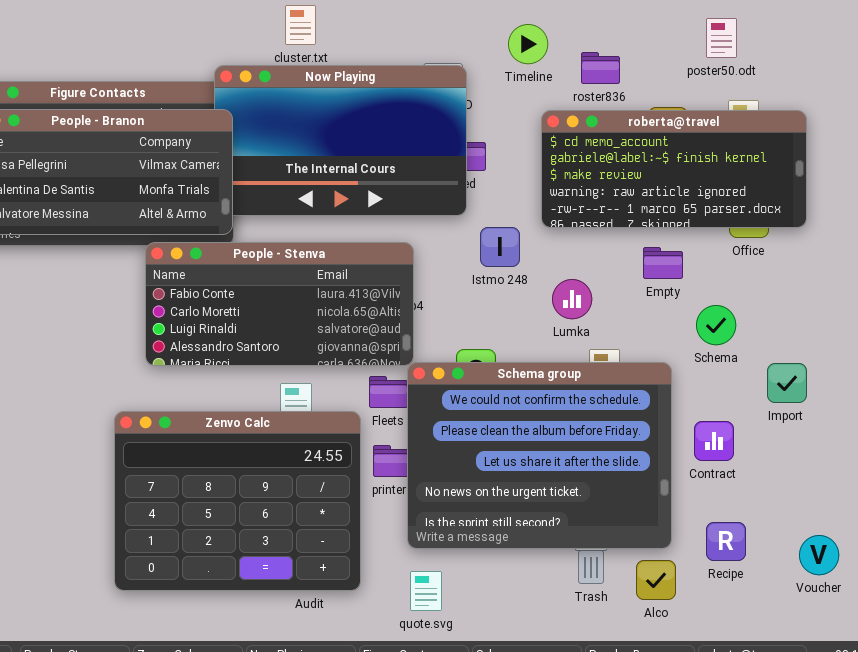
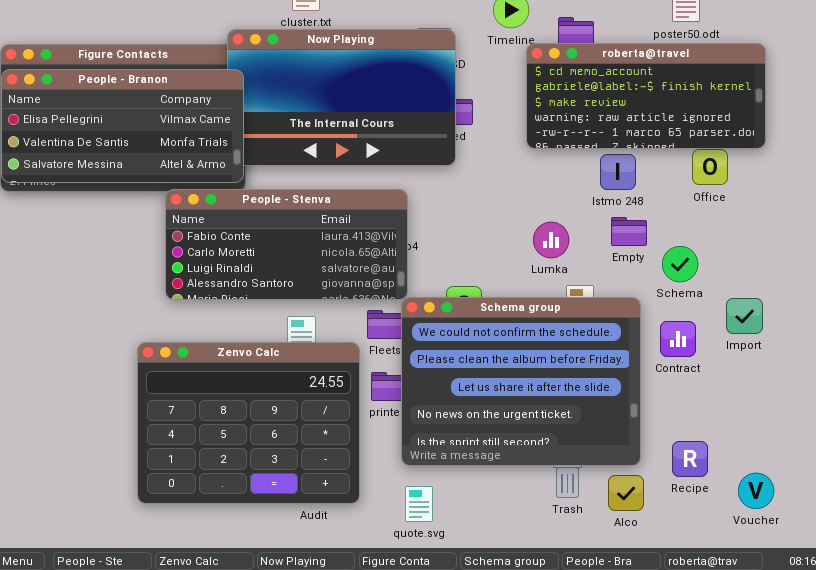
roberta@travel: [541,110,807,228] -> [526,43,766,149], moved
Istmo 248: [480,227,520,267] -> [600,154,636,190], moved
Empty: [643,247,683,279] -> [611,217,647,246], moved
Contract: [694,421,734,461] -> [660,321,696,357], moved
Voucher: [799,535,839,575] -> [738,473,774,509], moved

